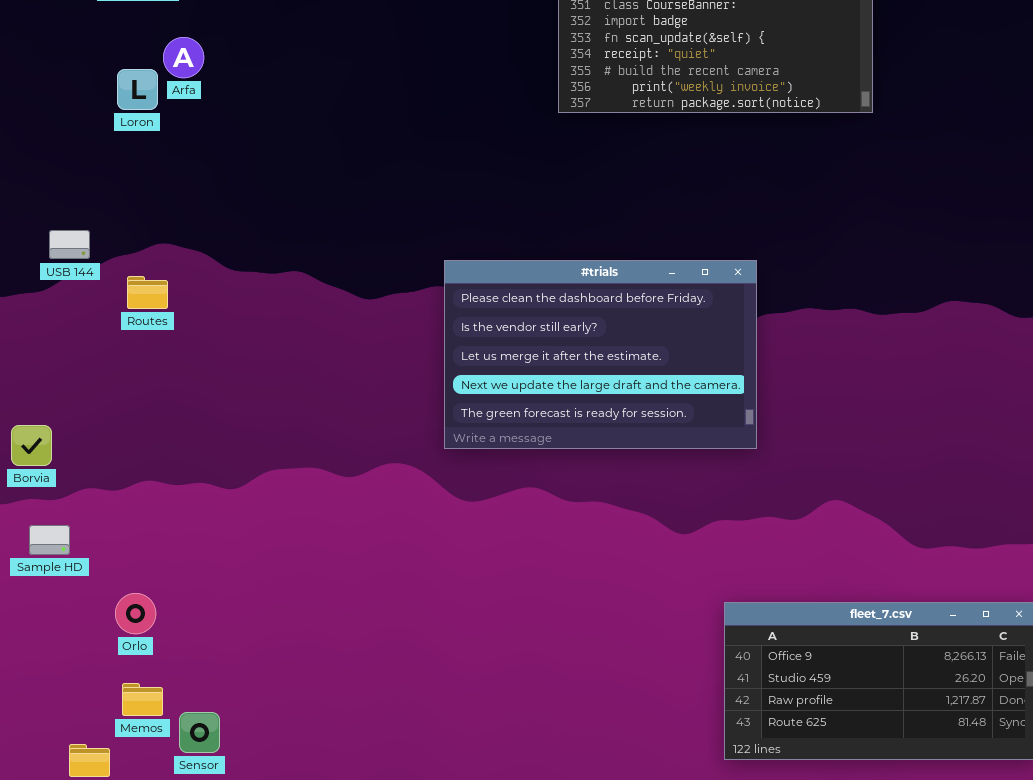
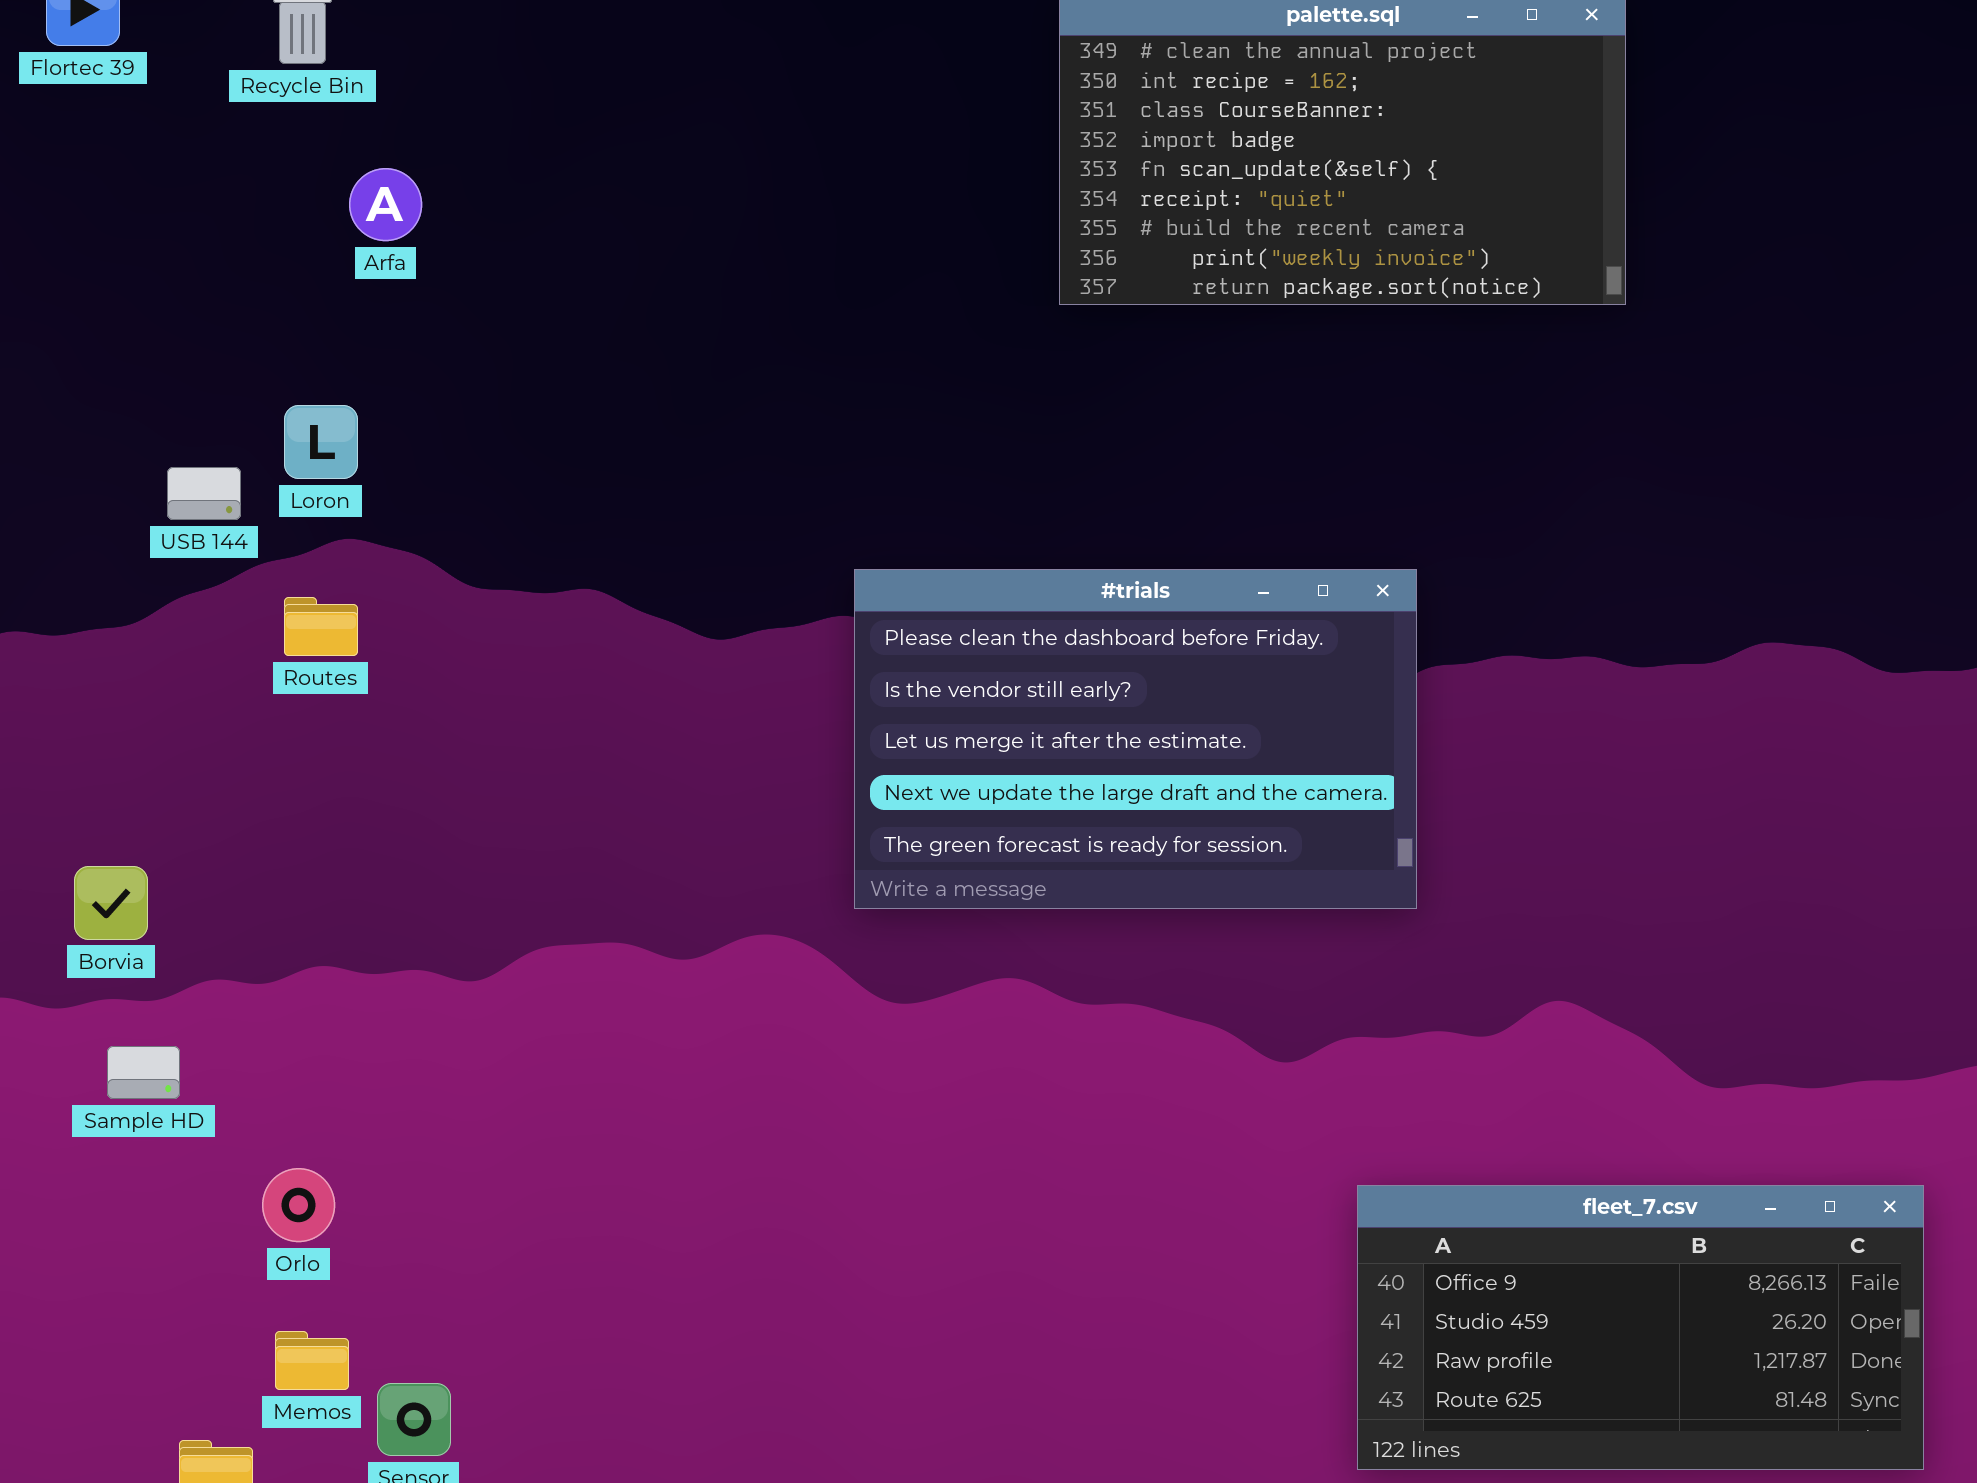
Loron: [117,69,158,110] -> [284,405,358,479], moved
USB 144: [49,230,90,259] -> [167,467,241,520], moved

